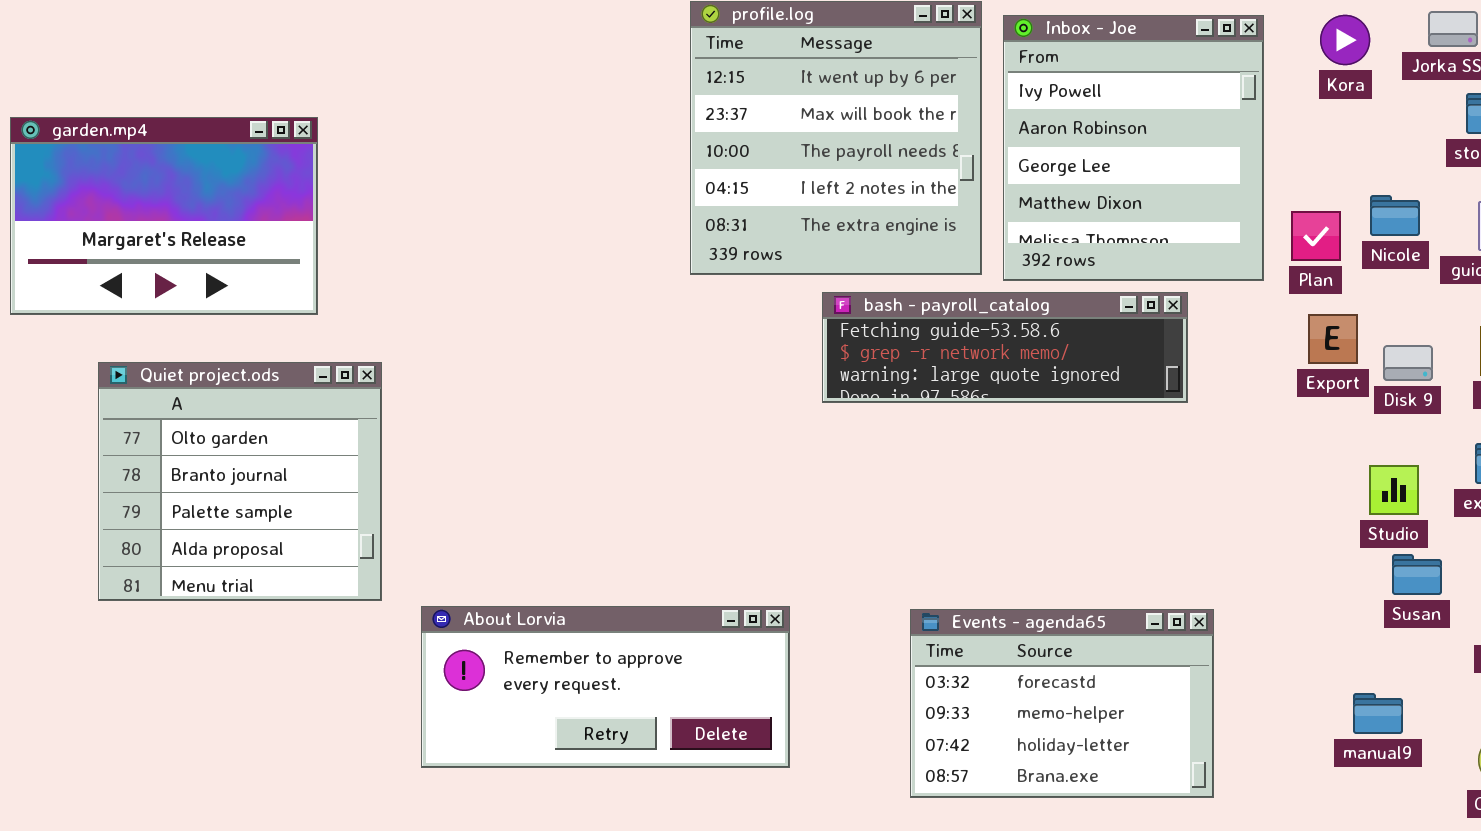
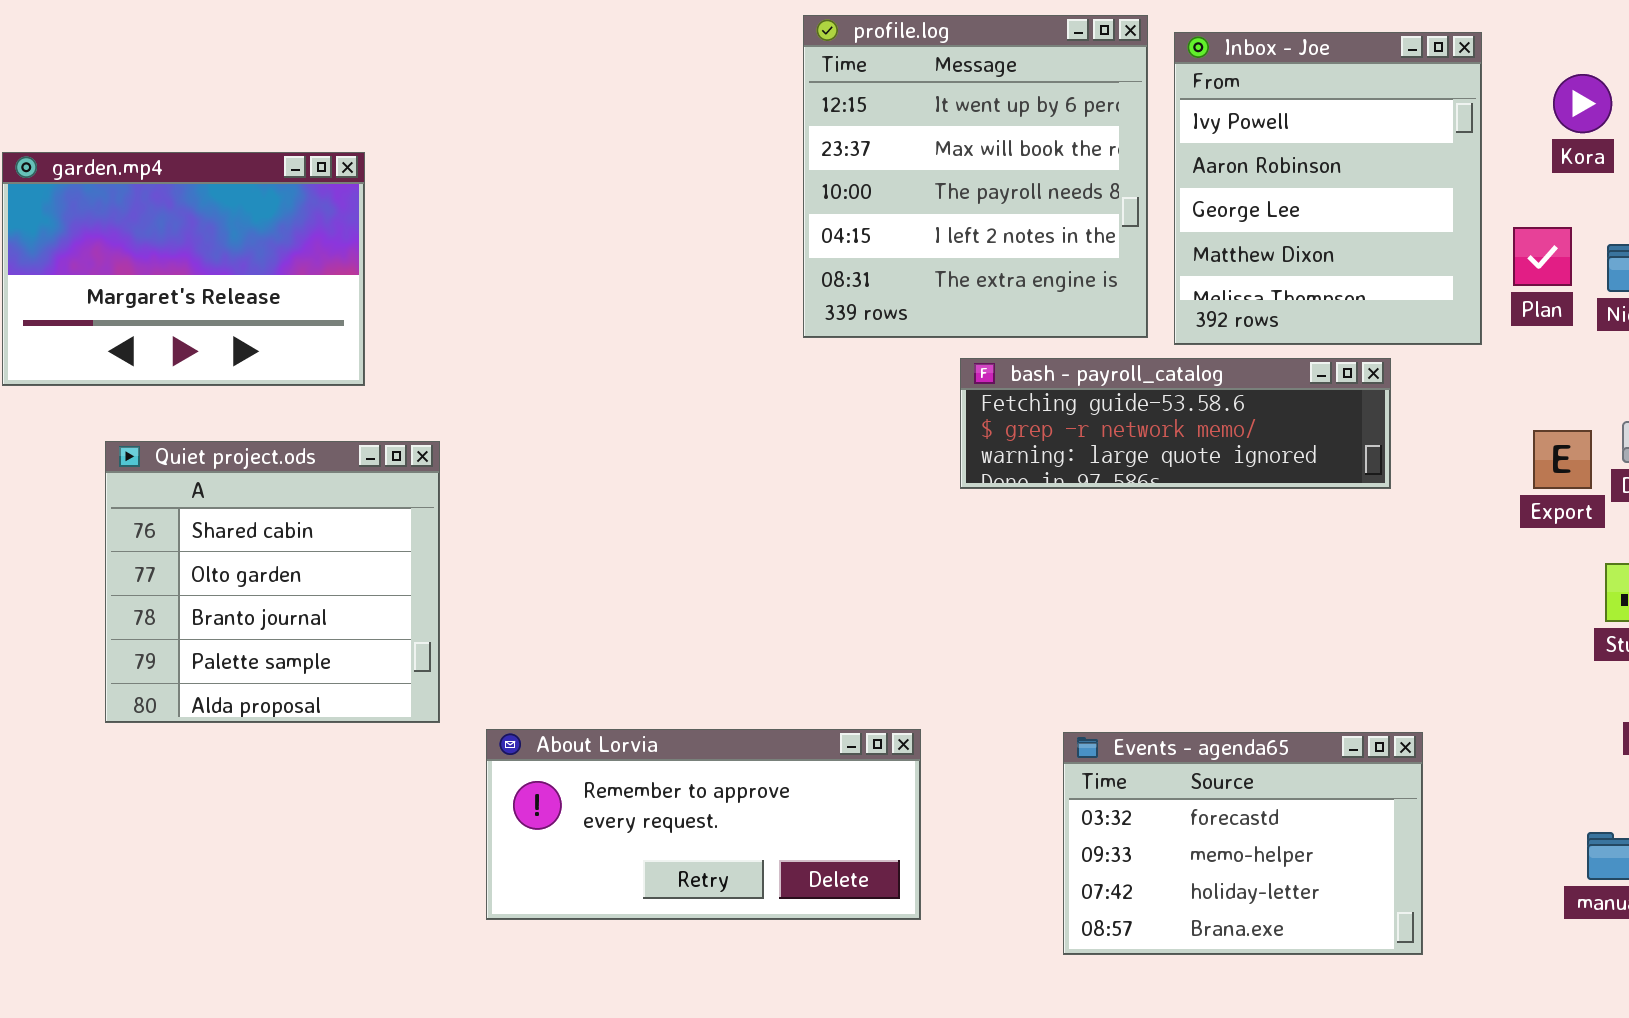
Kora: [1320,15,1370,65] -> [1553,74,1612,133], moved
Plan: [1291,211,1341,261] -> [1513,227,1572,286], moved
Export: [1308,314,1358,364] -> [1533,430,1592,489], moved
Quiet project.ods: [98,362,382,601] -> [105,441,440,723], scrolled up 1 row

